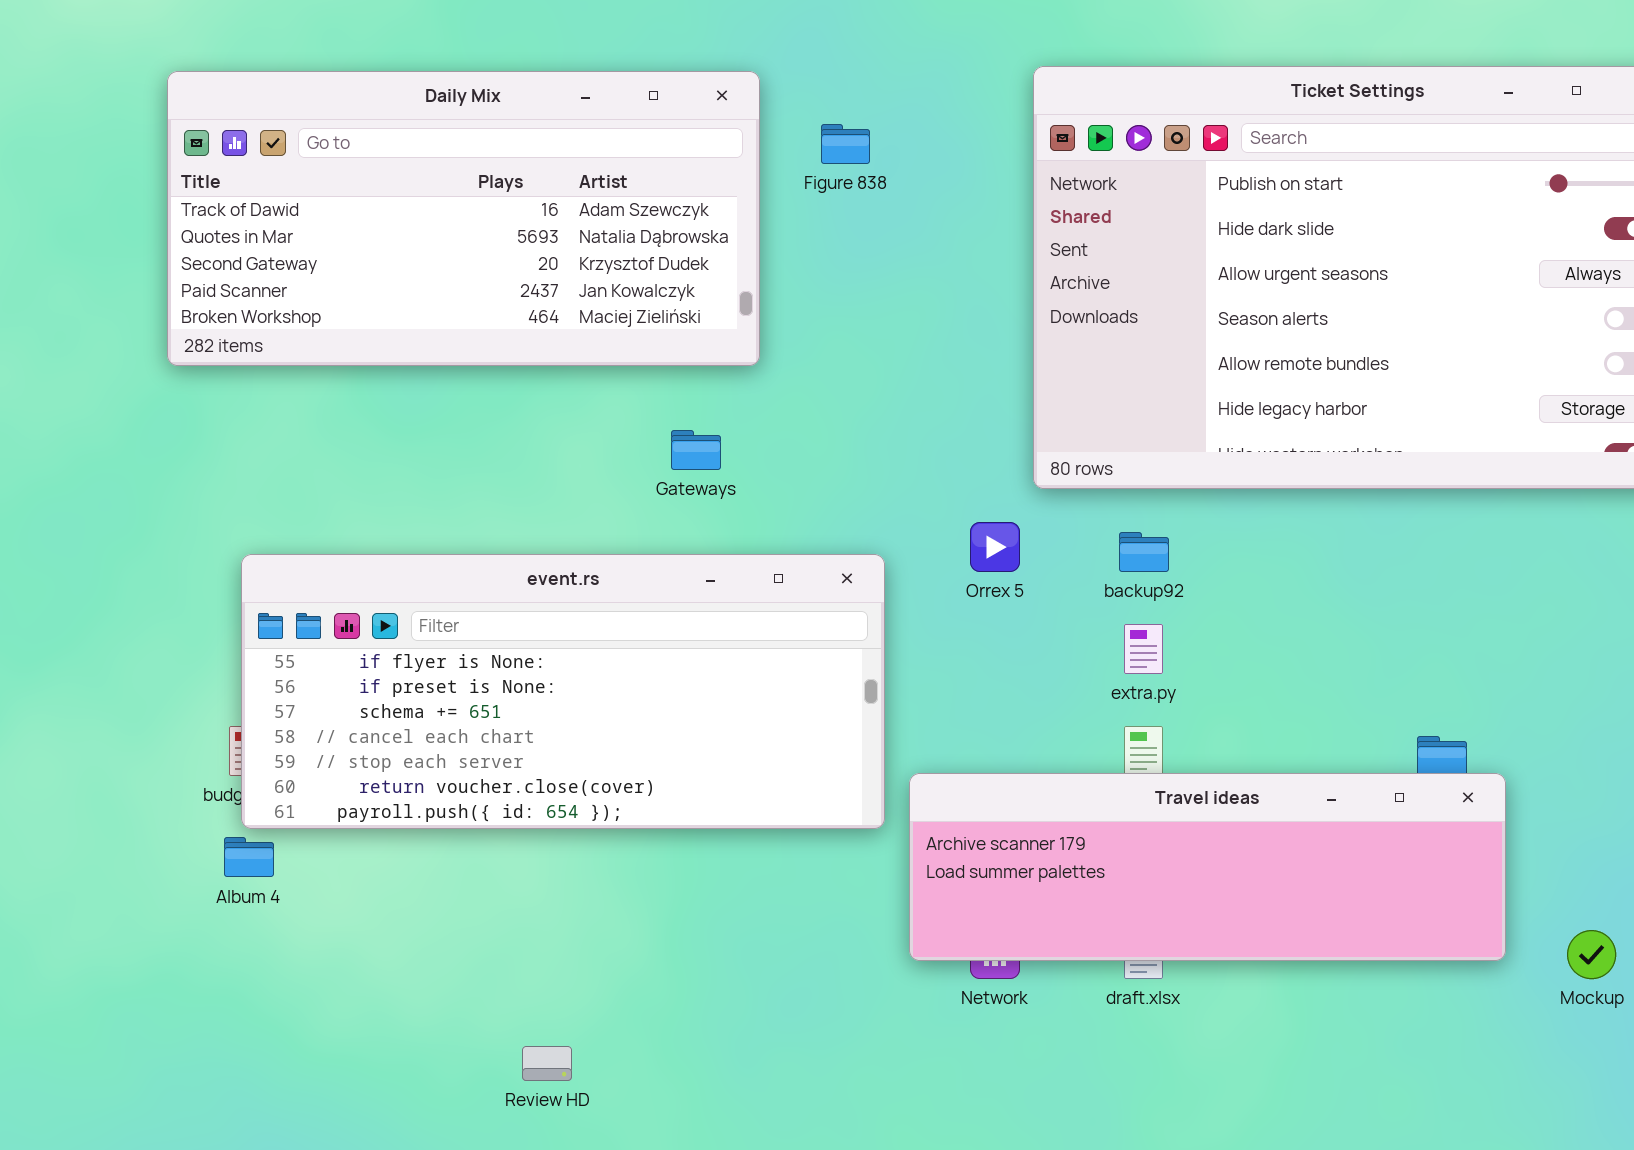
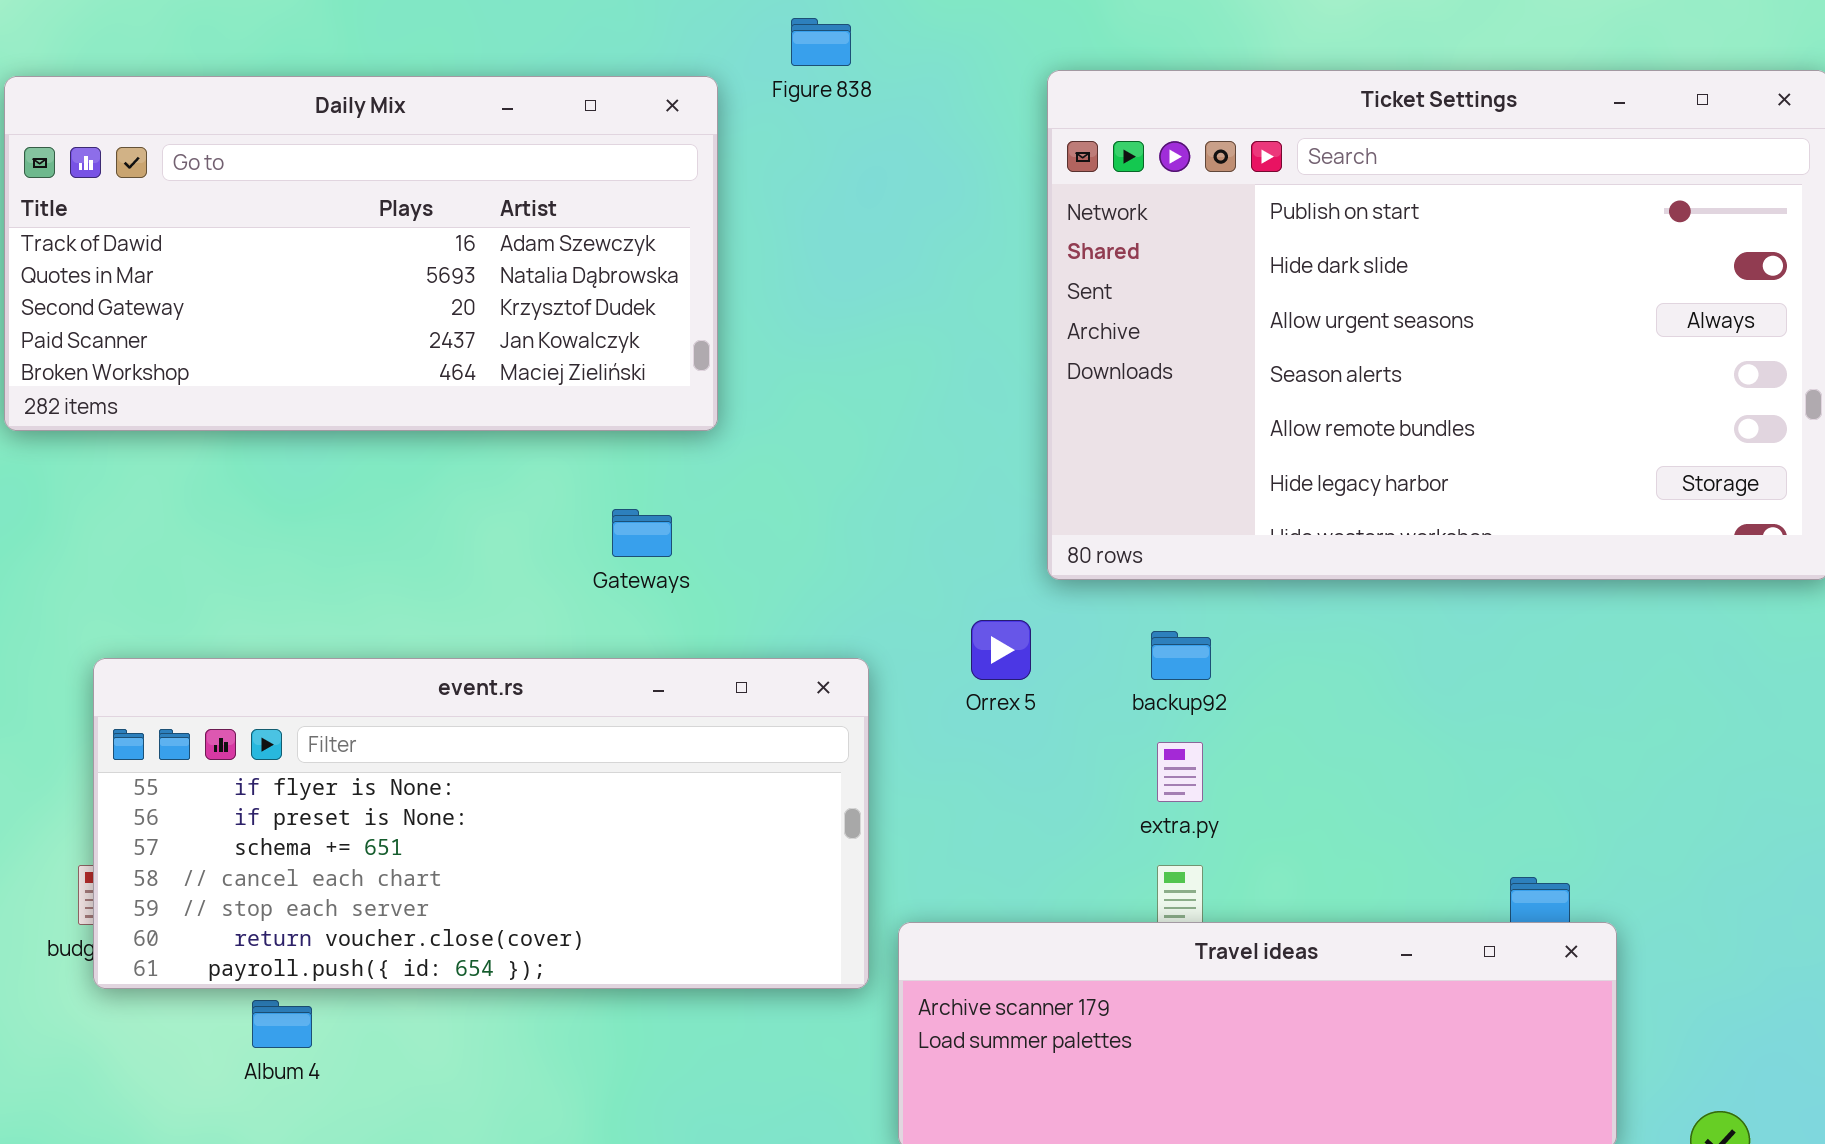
Figure 838: [821,124,870,164] -> [791,18,851,66], moved
Album 4: [224,837,274,877] -> [252,1000,312,1048], moved

